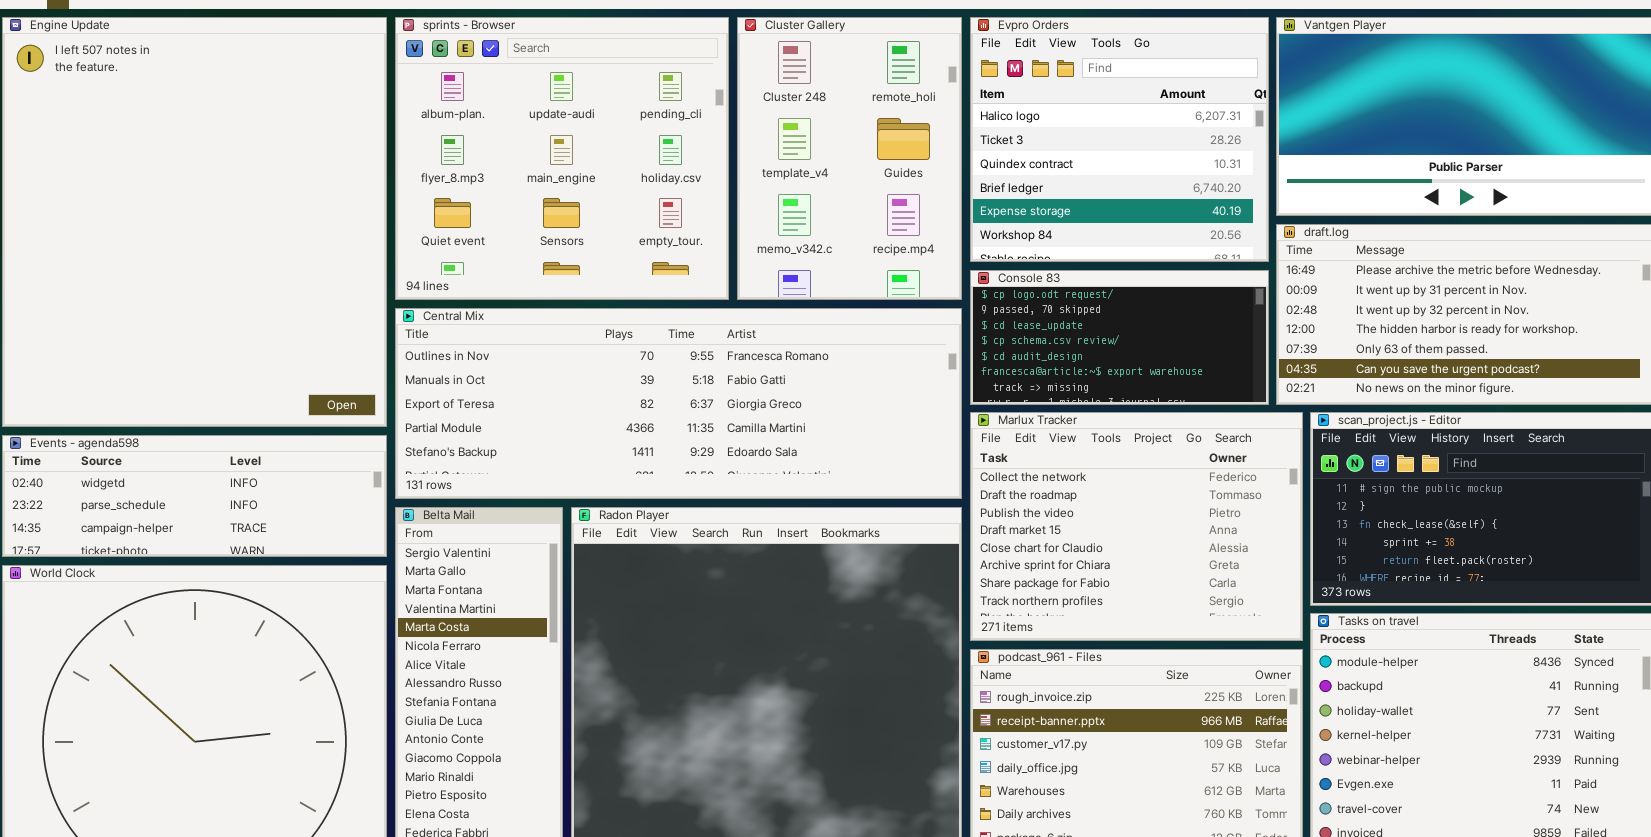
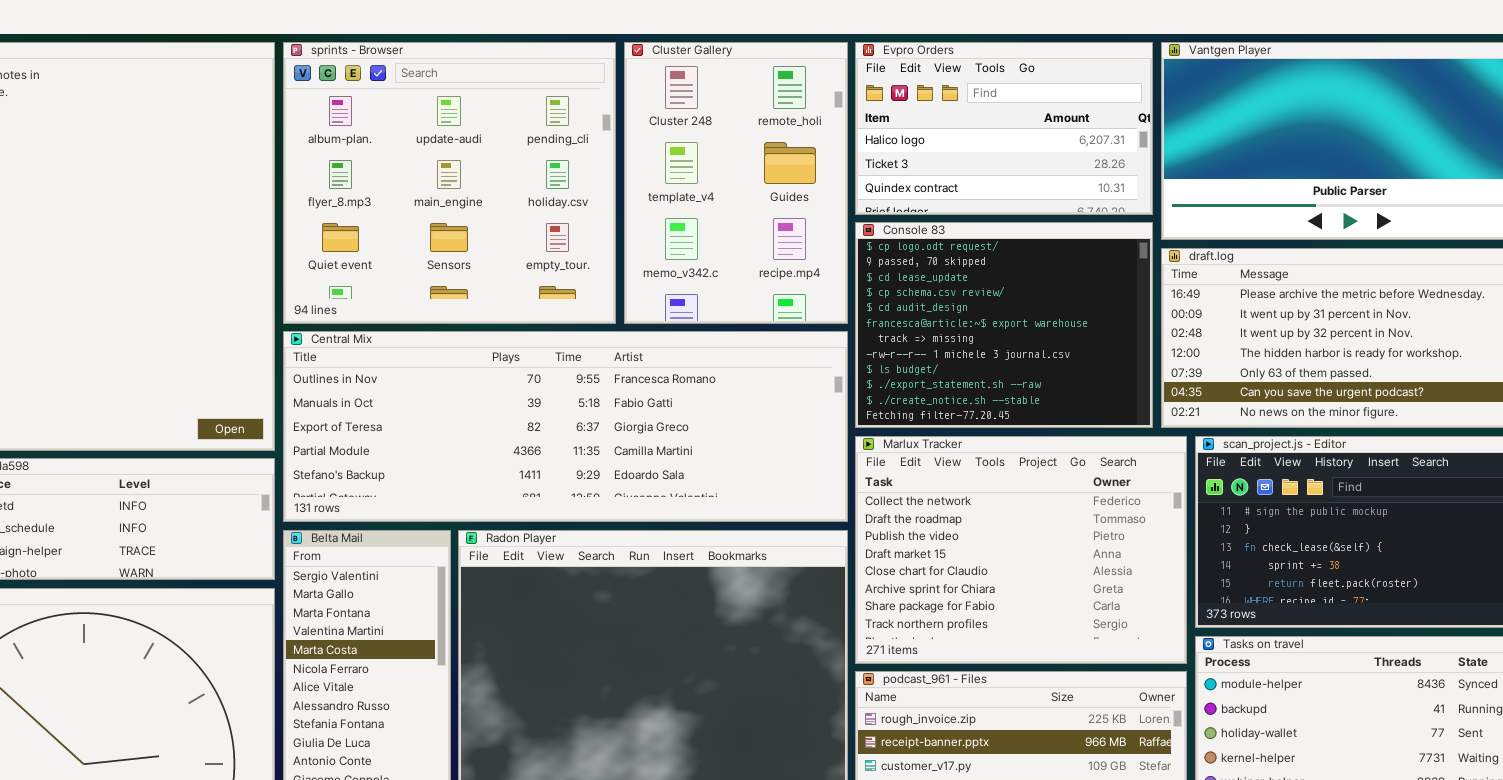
Evpro Orders: [970,17,1269,262] -> [855,42,1153,215], resized
Console 83: [970,270,1269,405] -> [855,222,1153,428], resized

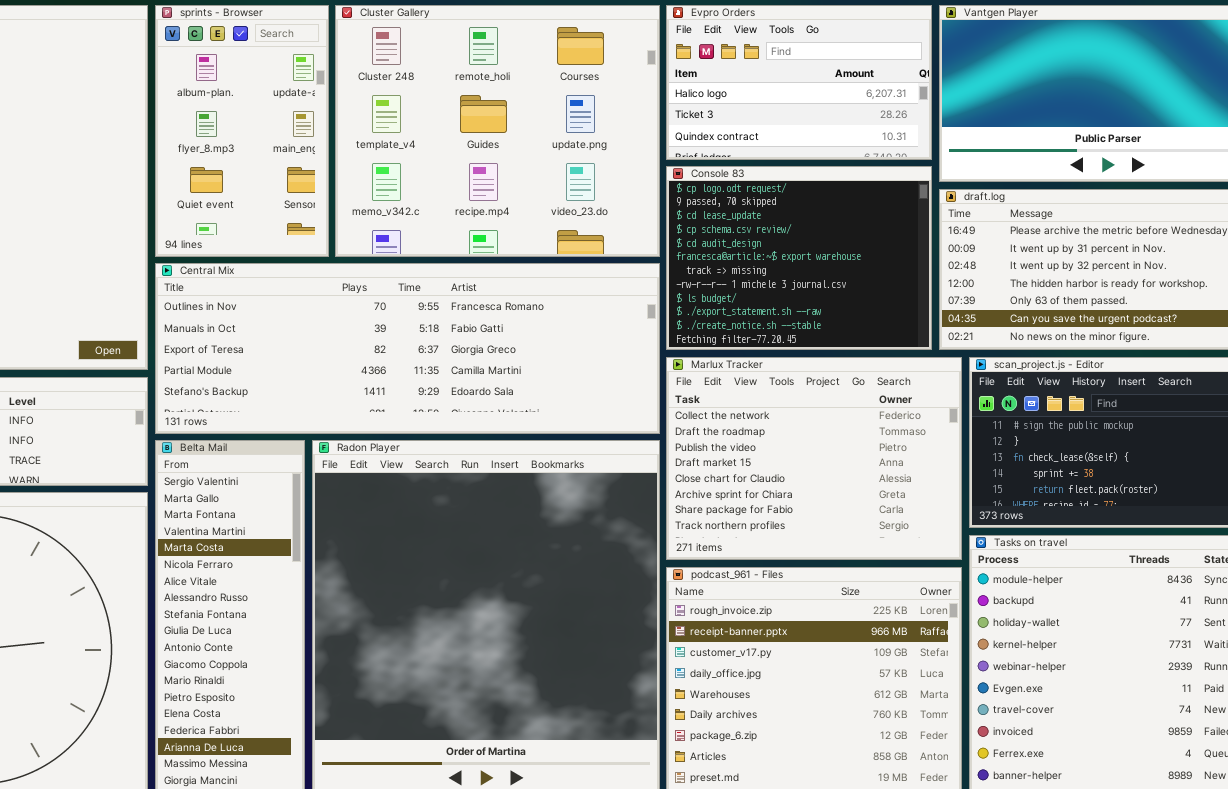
sprints - Browser: [283,42,616,324] -> [155,5,329,257], resized
Cluster Gallery: [624,42,848,324] -> [335,5,660,257], resized

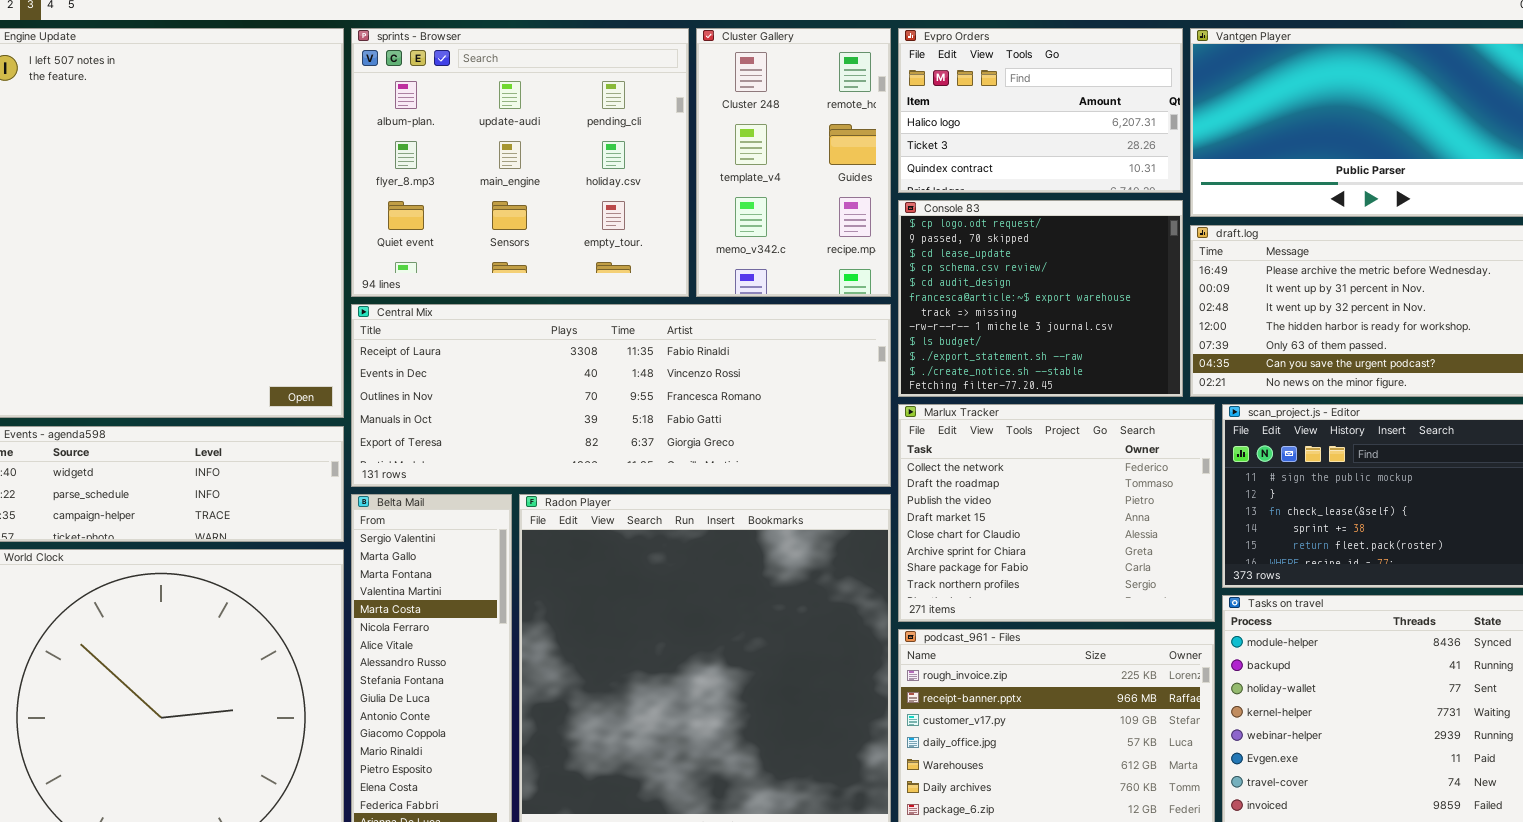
sprints - Browser: [155,5,329,257] -> [351,28,689,297], resized
Cluster Gallery: [335,5,660,257] -> [696,28,891,297], resized
Central Mix: [155,263,660,434] -> [351,304,891,487], scrolled up 2 rows

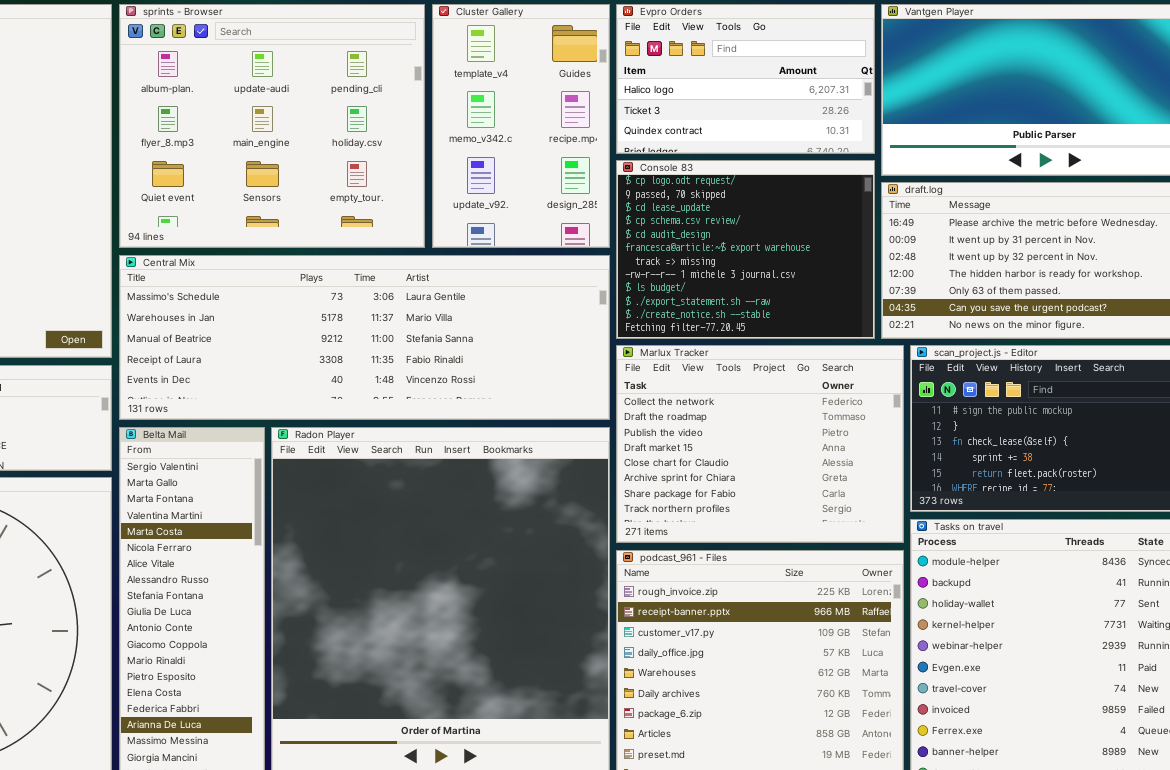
Cluster Gallery: [696,28,891,297] -> [432,4,610,248], scrolled down 1 row
Central Mix: [351,304,891,487] -> [119,255,610,420], scrolled up 3 rows

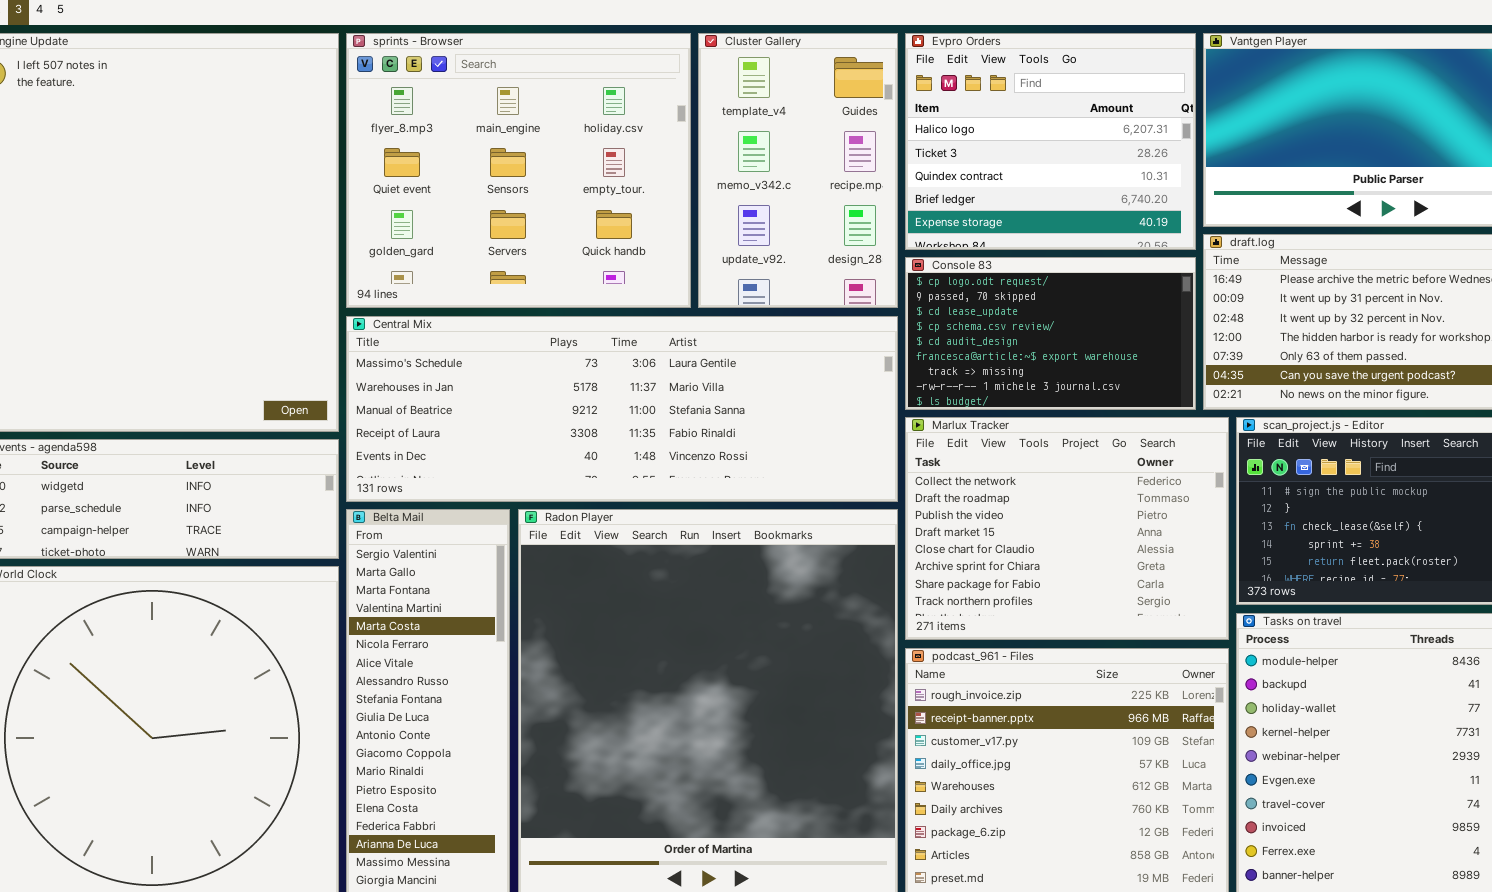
sprints - Browser: [119,4,425,248] -> [346,33,691,308], scrolled down 1 row
Evpro Orders: [616,4,875,154] -> [905,33,1196,250], resized
Console 83: [616,160,875,339] -> [905,257,1196,410], resized

